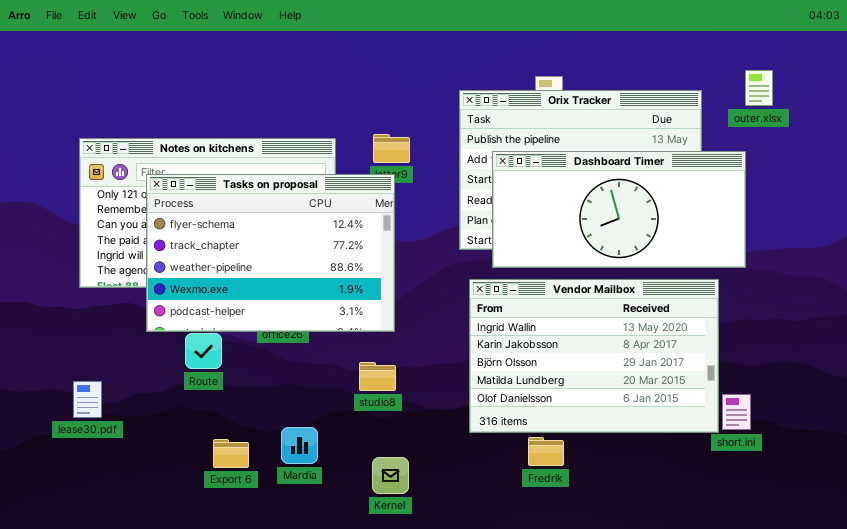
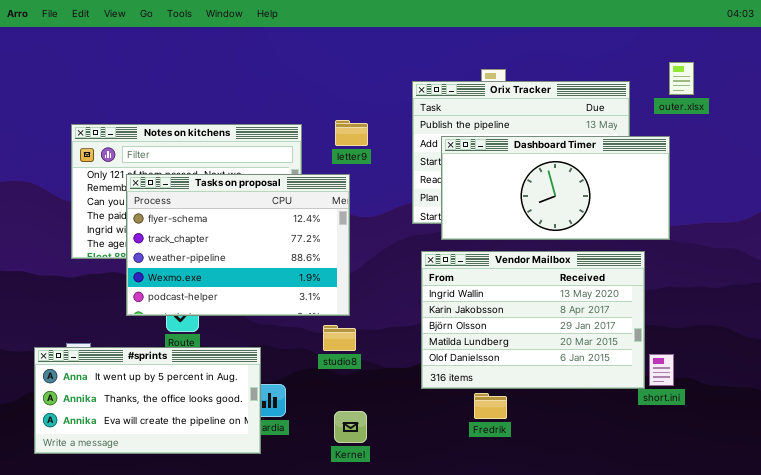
Tasks on proposal: [146,174,395,332] -> [126,174,350,316], moved
#sprints: none -> [34,347,261,454], opened

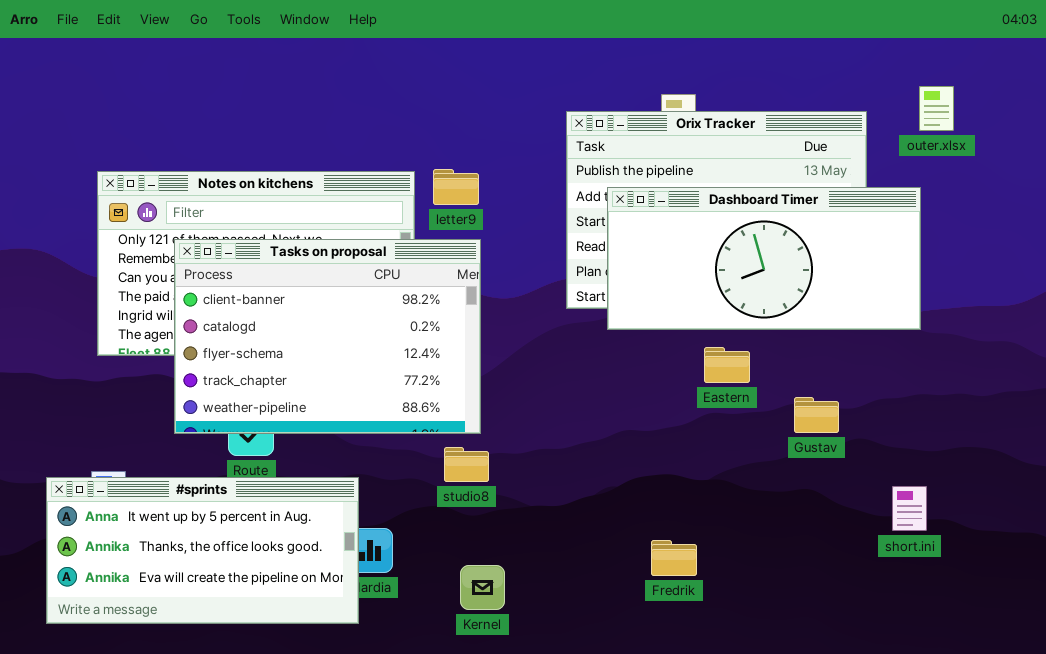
letter9: [335,120,368,146] -> [433,169,479,205], moved
Tasks on proposal: [126,174,350,316] -> [174,239,481,434], scrolled up 2 rows
Vendor Mailbox: [421,251,645,389] -> none, closed

